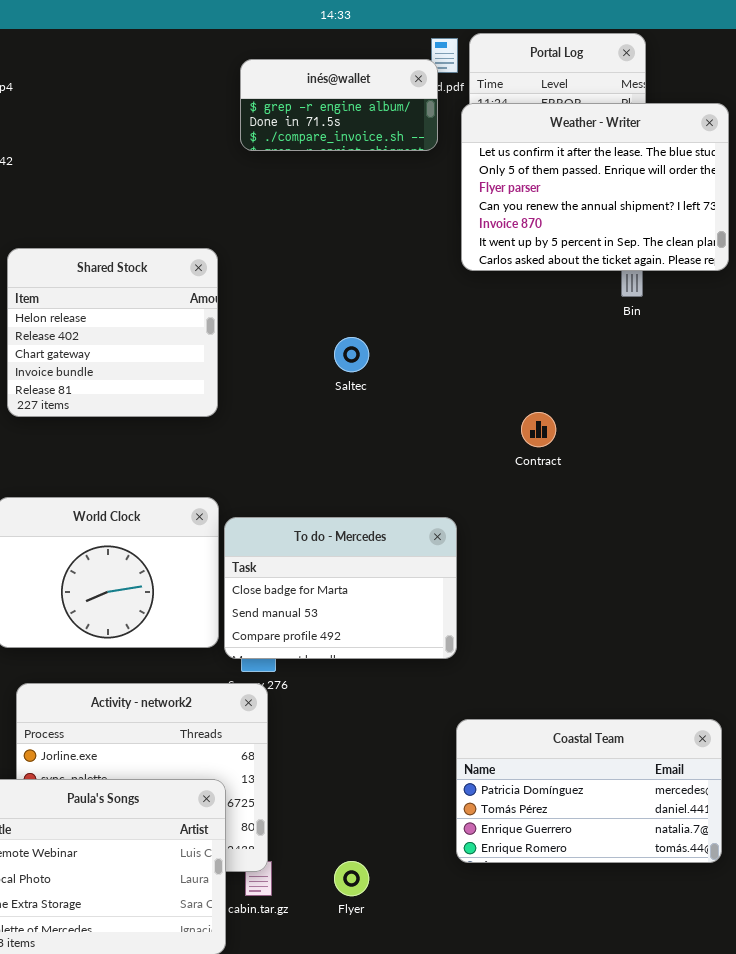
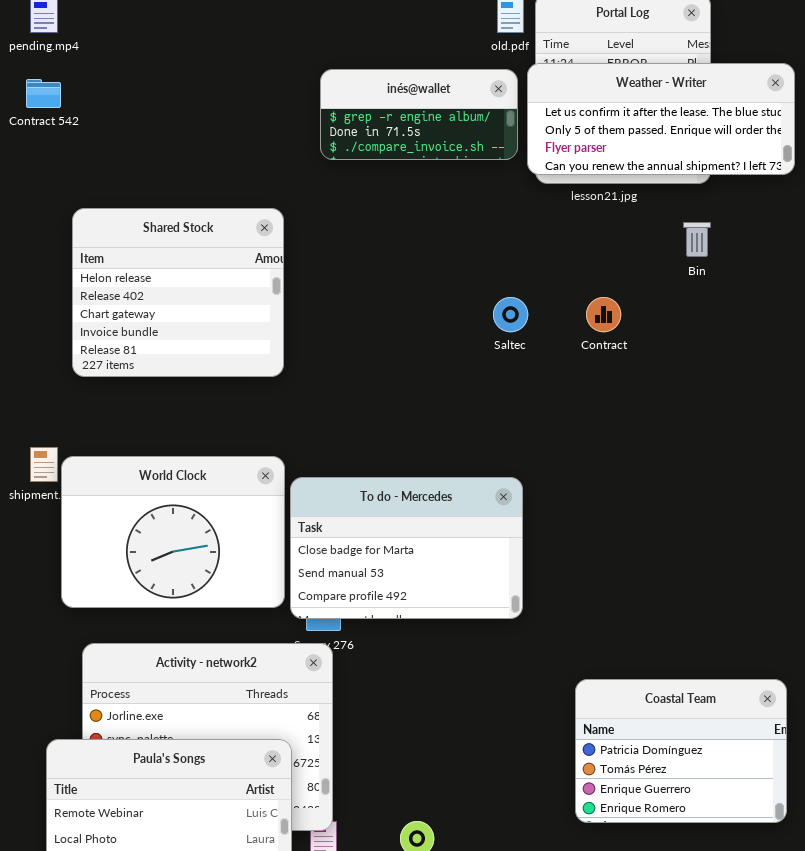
inés@wallet: [240,59,438,151] -> [320,69,518,160], moved
Weather - Writer: [461,103,729,271] -> [527,63,795,175], resized
Saltec: [334,337,369,372] -> [493,297,528,332], moved
Contract: [521,412,556,447] -> [586,297,621,332], moved
Coastal Team: [456,719,722,863] -> [575,679,787,823], resized

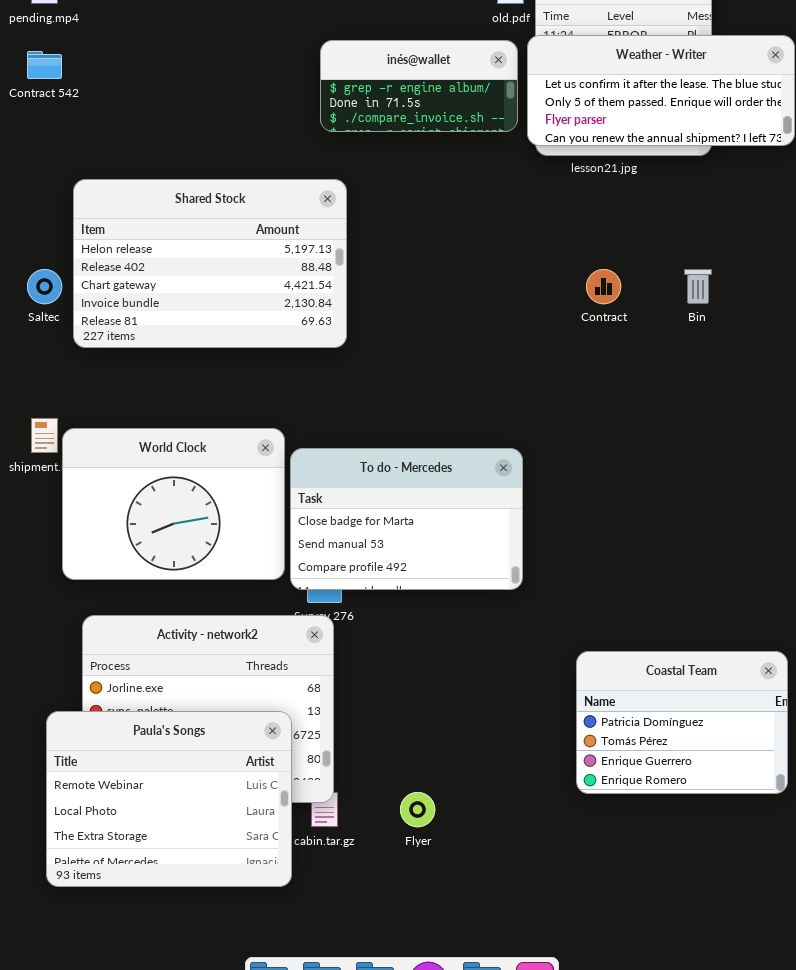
Shared Stock: [72,208,284,377] -> [73,179,347,348], resized
Bin: [683,222,711,257] -> [684,269,712,304], moved
Saltec: [493,297,528,332] -> [27,269,62,304], moved

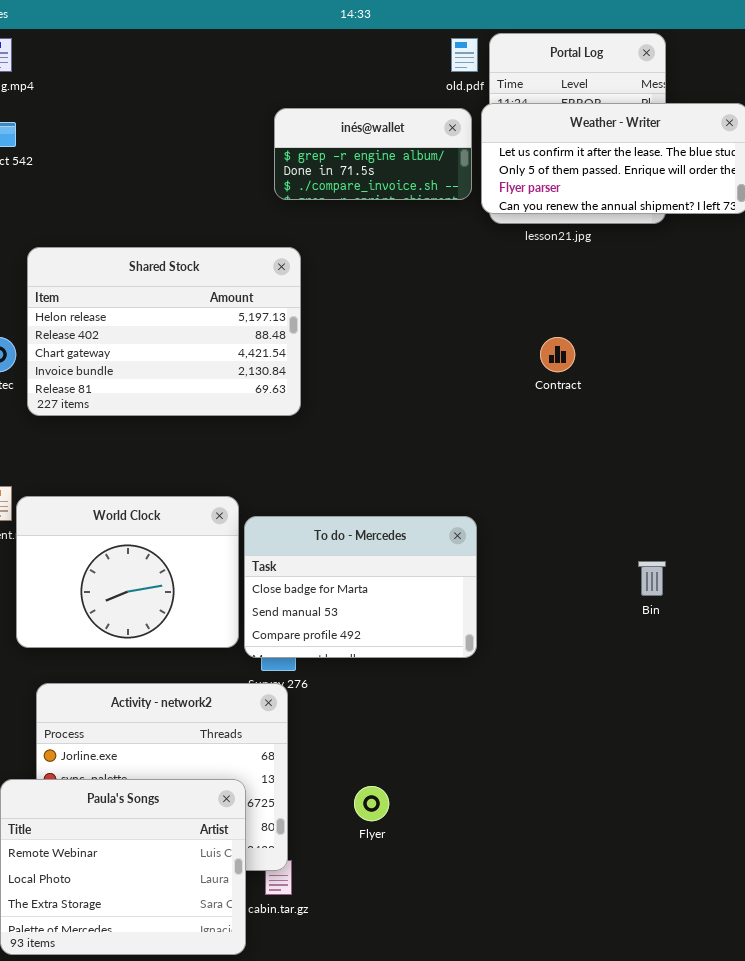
Bin: [684,269,712,304] -> [638,561,666,596], moved
Coastal Team: [576,651,788,794] -> none, closed
Flyer: [400,792,435,827] -> [354,786,389,821], moved

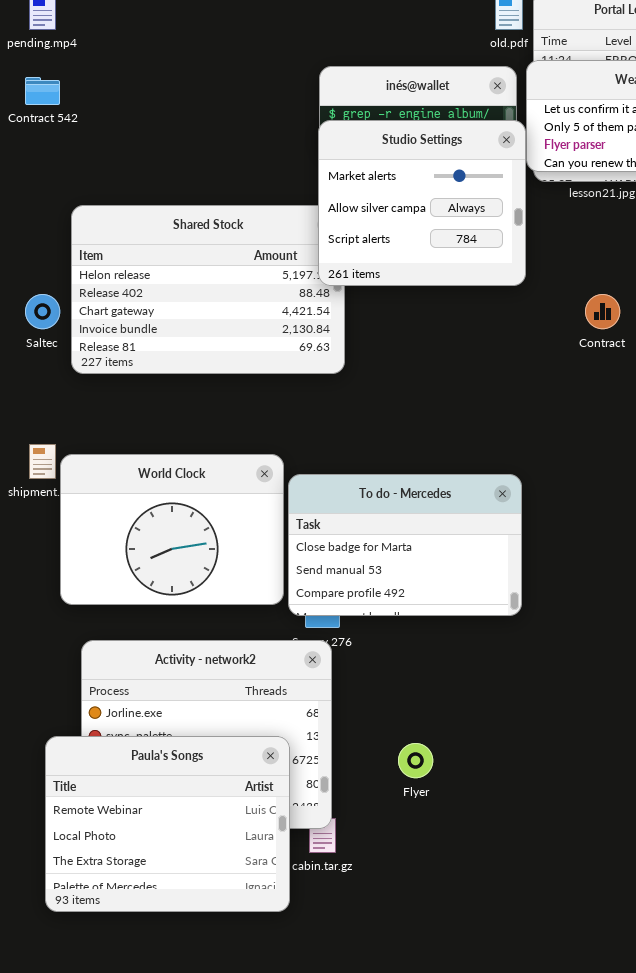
Studio Settings: none -> [318,120,526,286], opened

